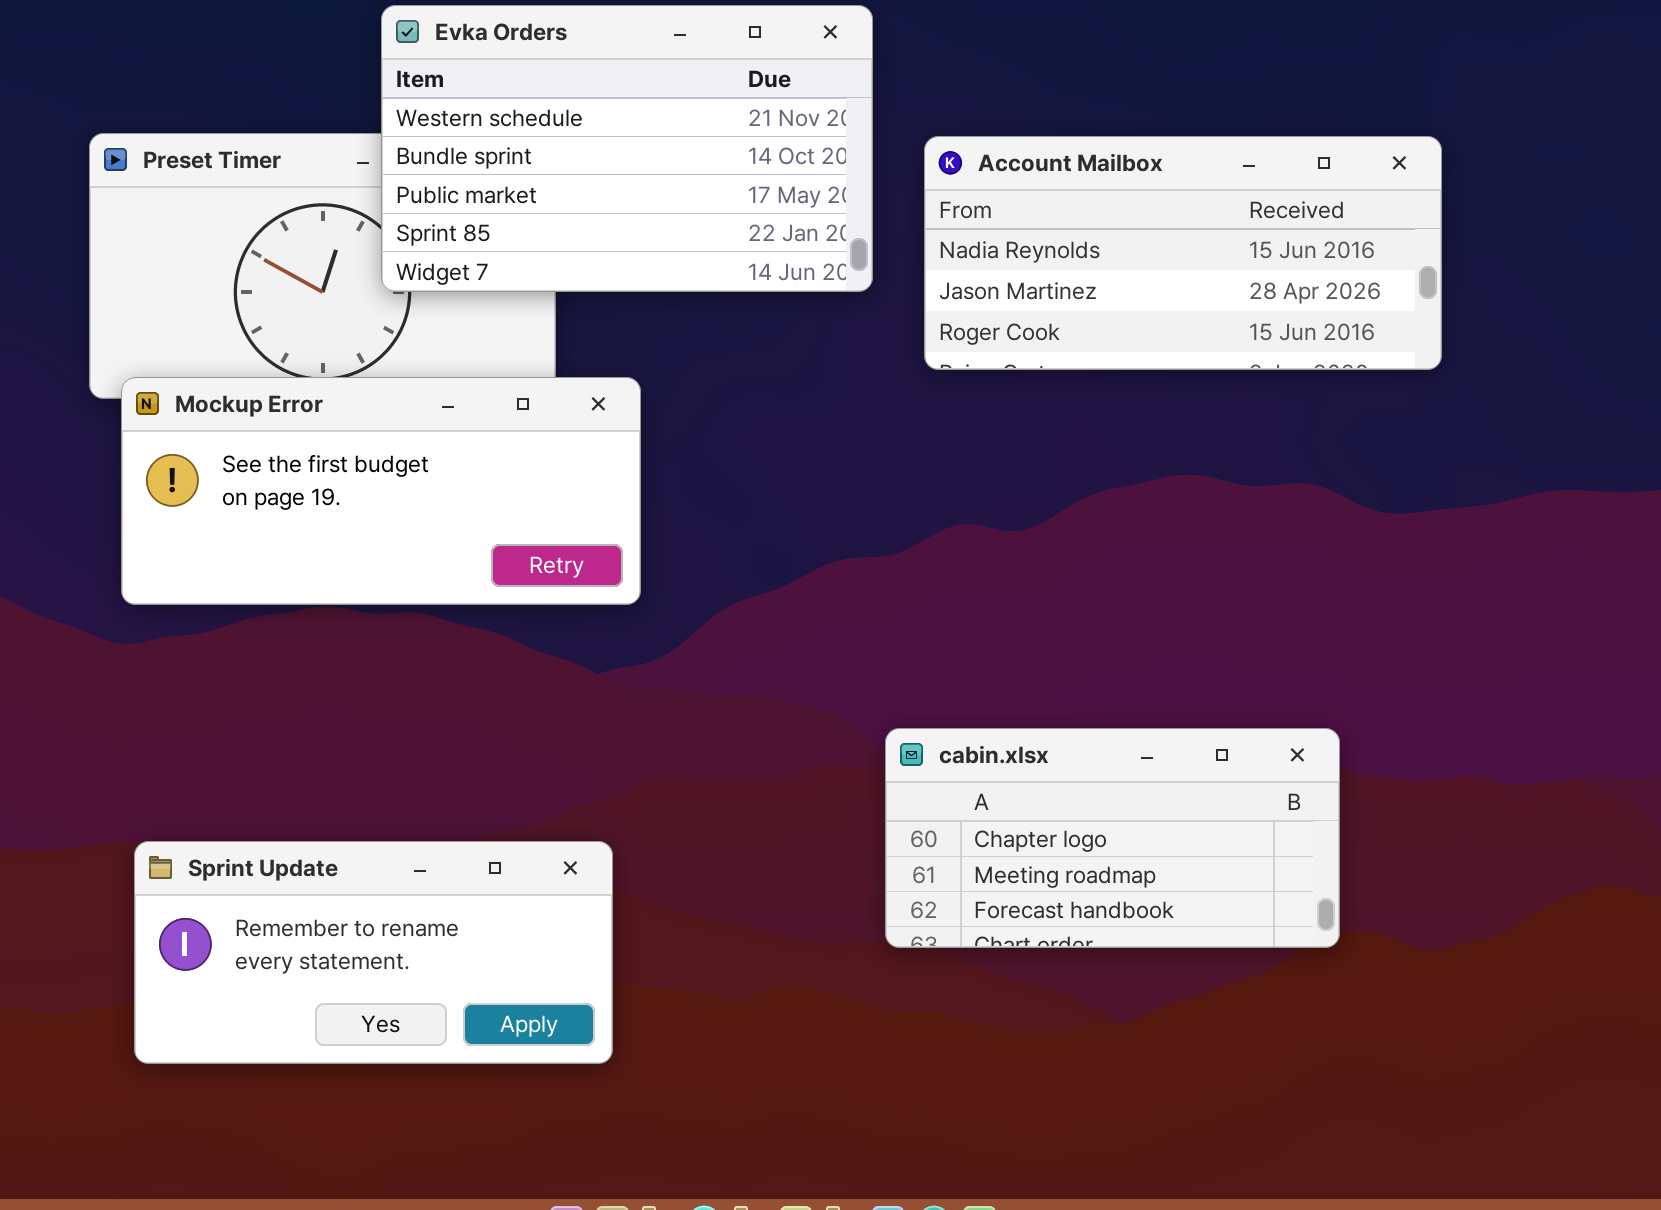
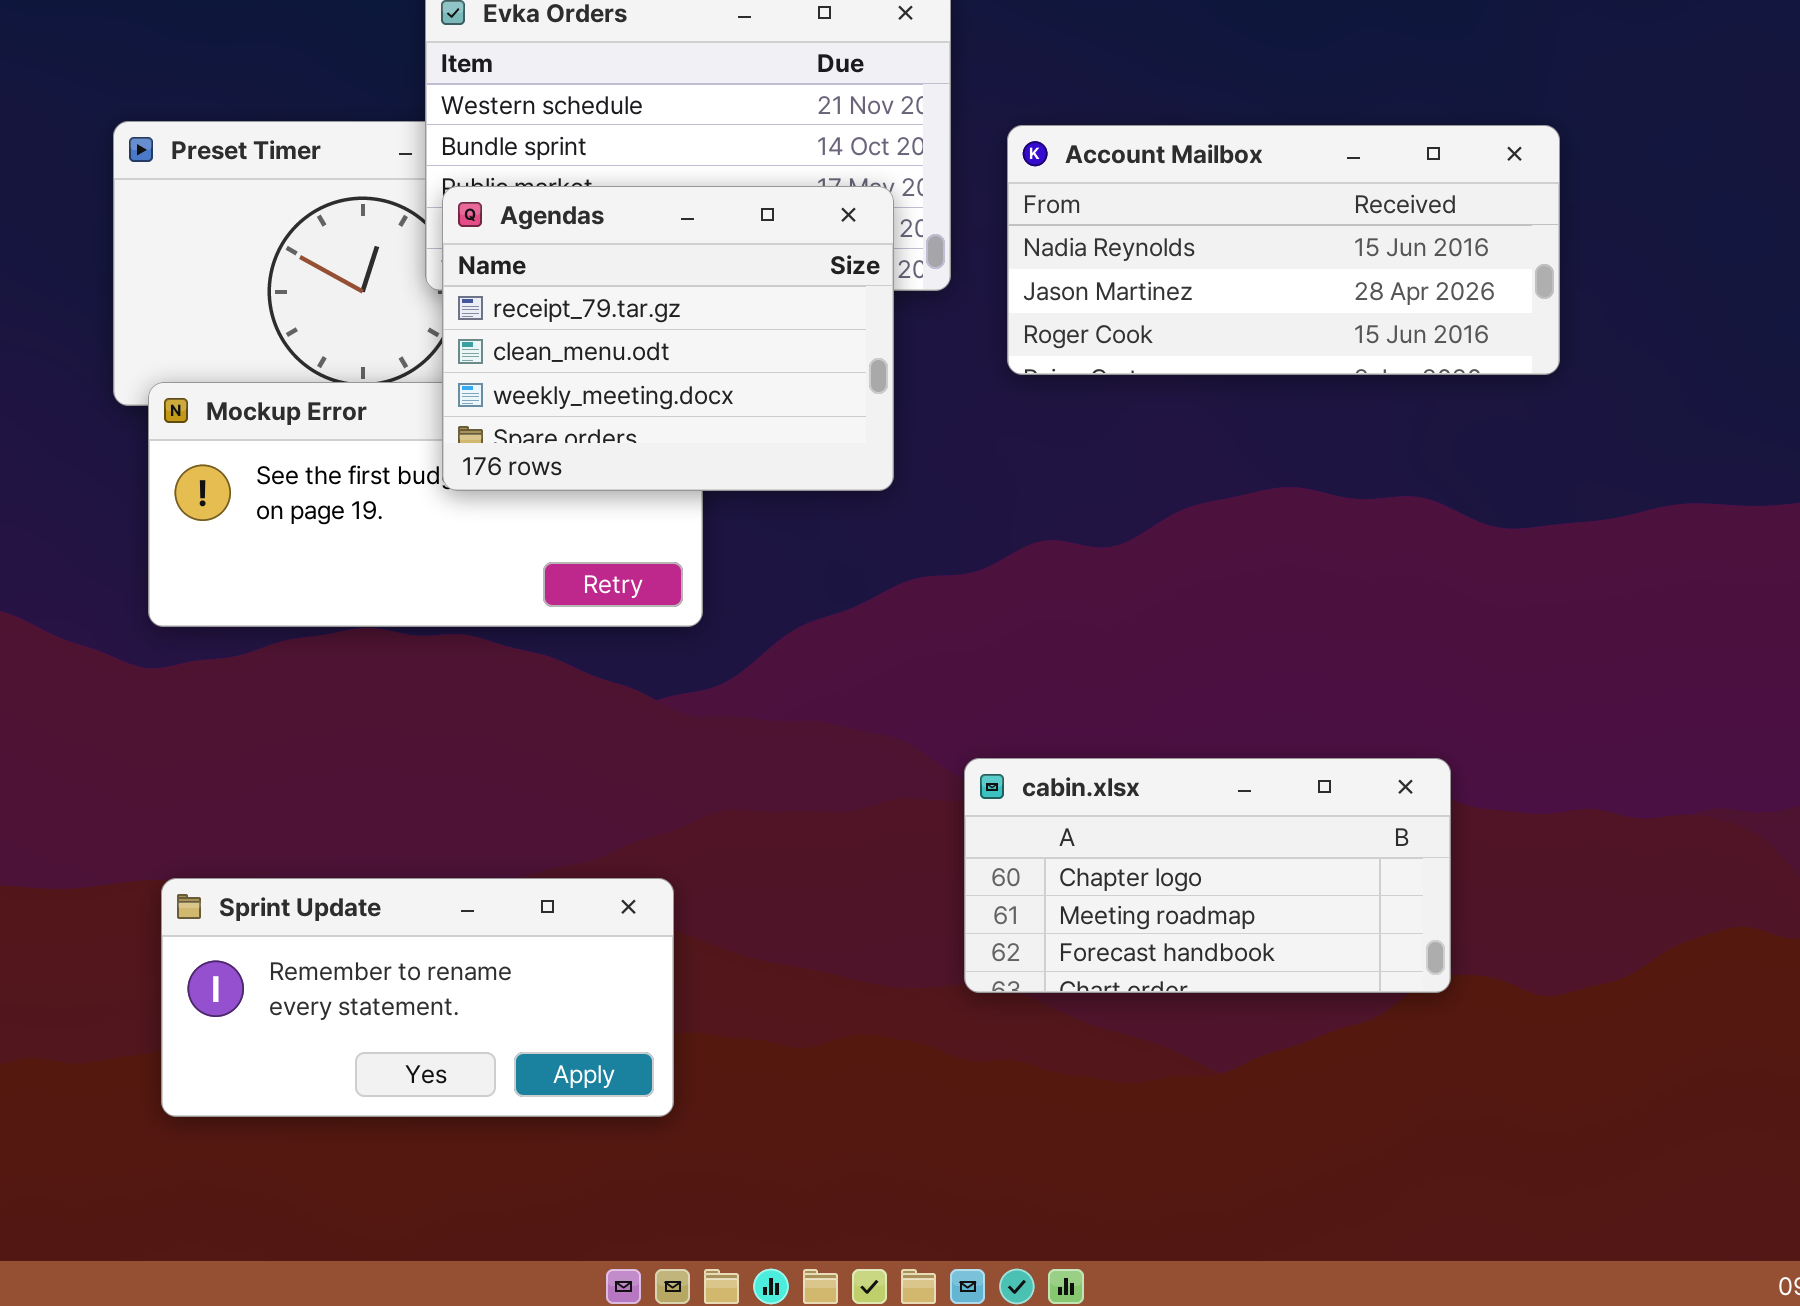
Agendas: none -> [442,186,894,491], opened

